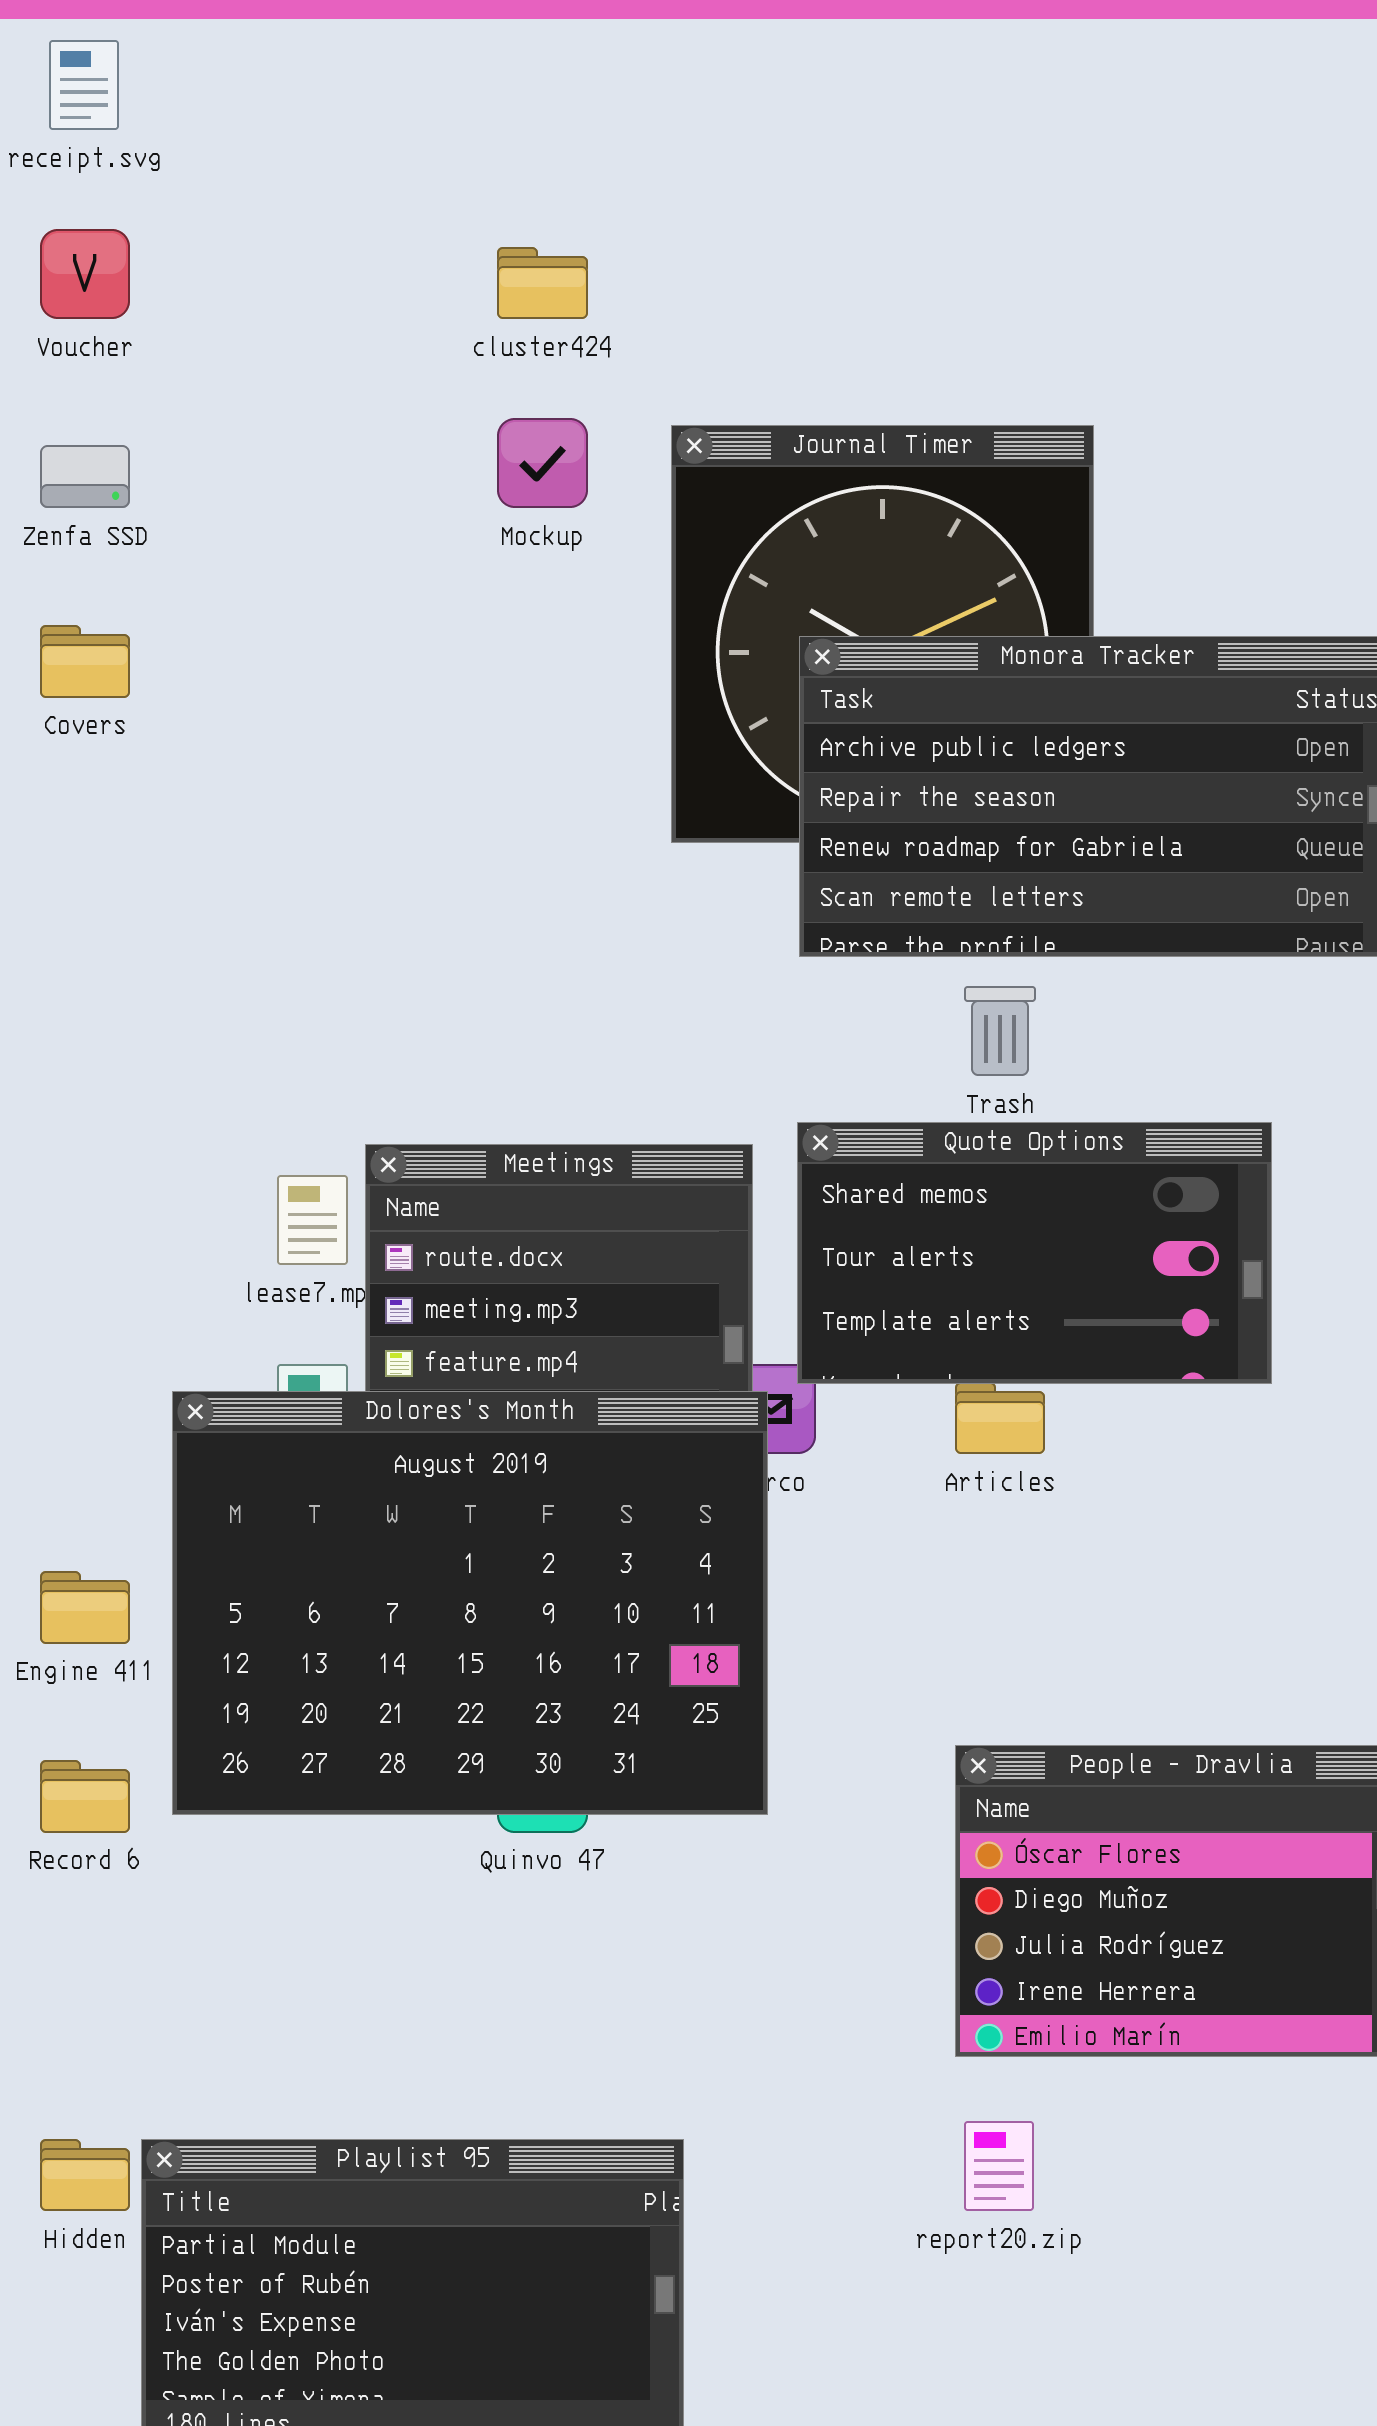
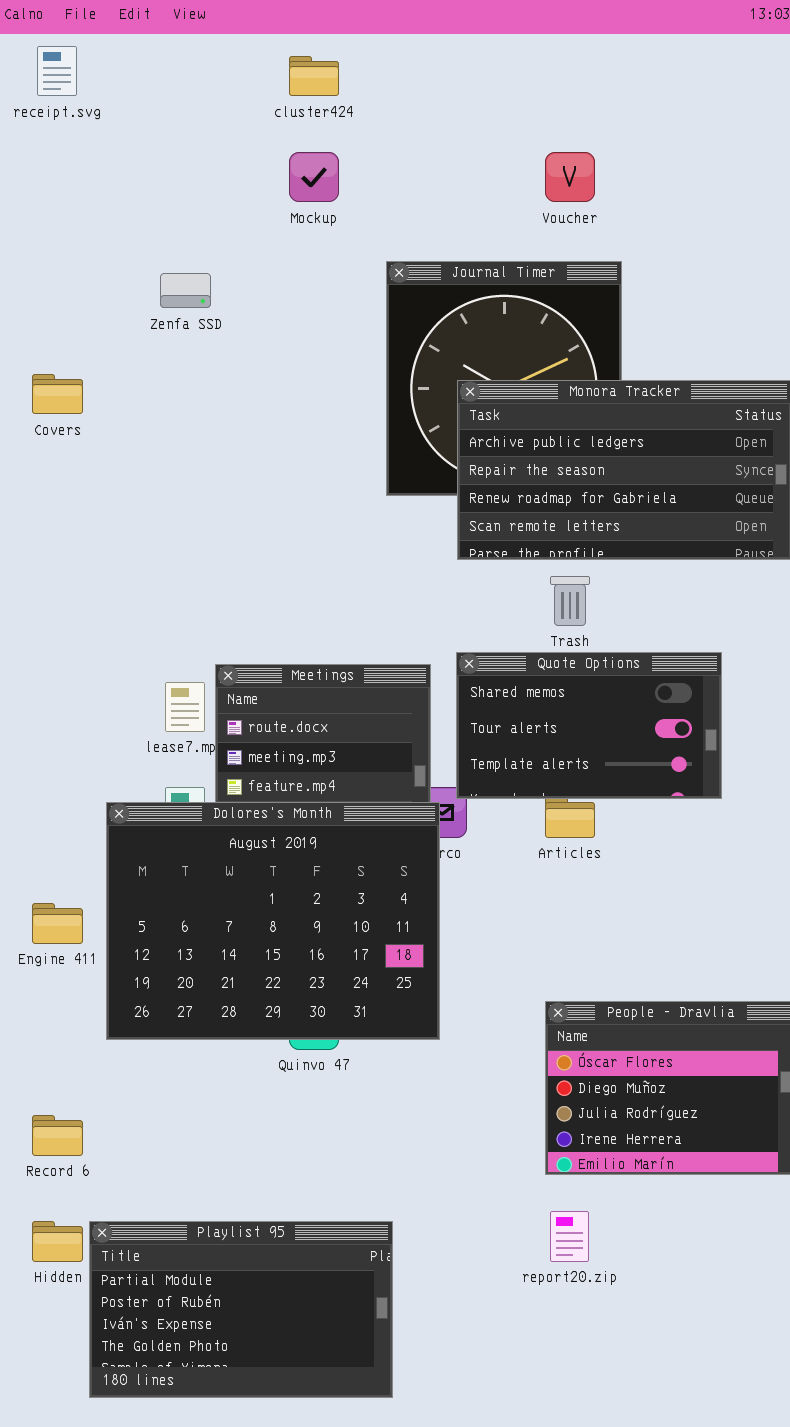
Voucher: [40,229,130,319] -> [545,152,595,202], moved
cluster424: [497,247,588,319] -> [289,56,339,96], moved
Mockup: [497,418,588,508] -> [289,152,339,202], moved
Zenfa SSD: [40,445,130,508] -> [160,273,211,308], moved
Record 6: [40,1760,130,1833] -> [32,1115,83,1156], moved

